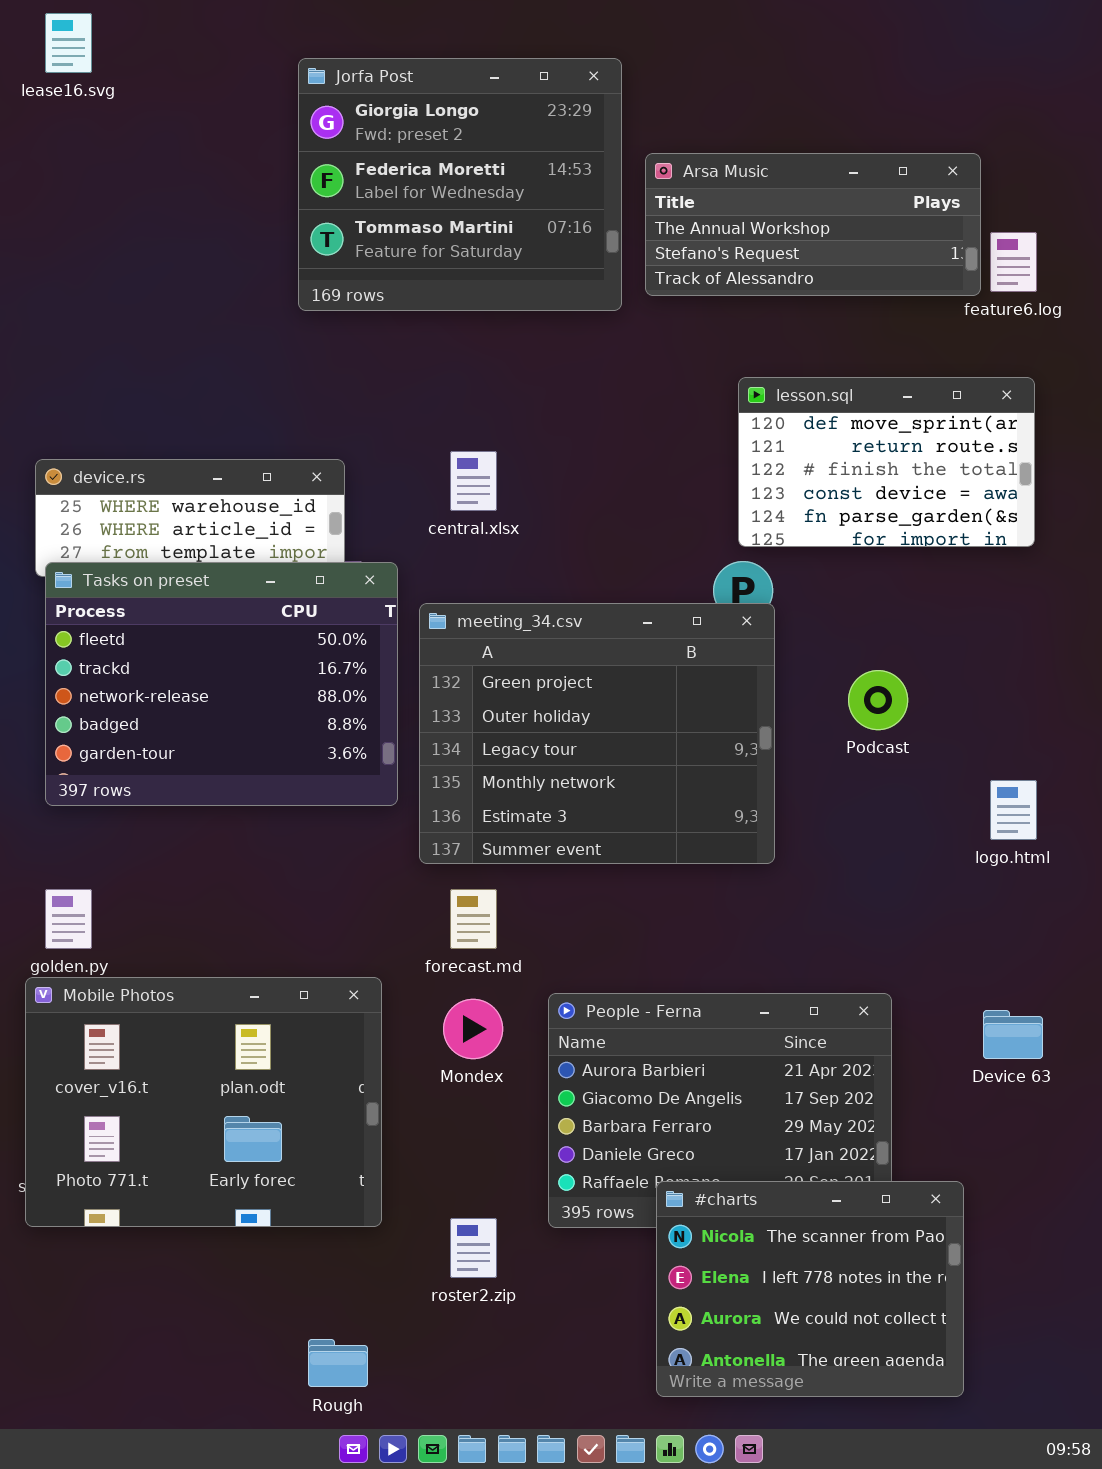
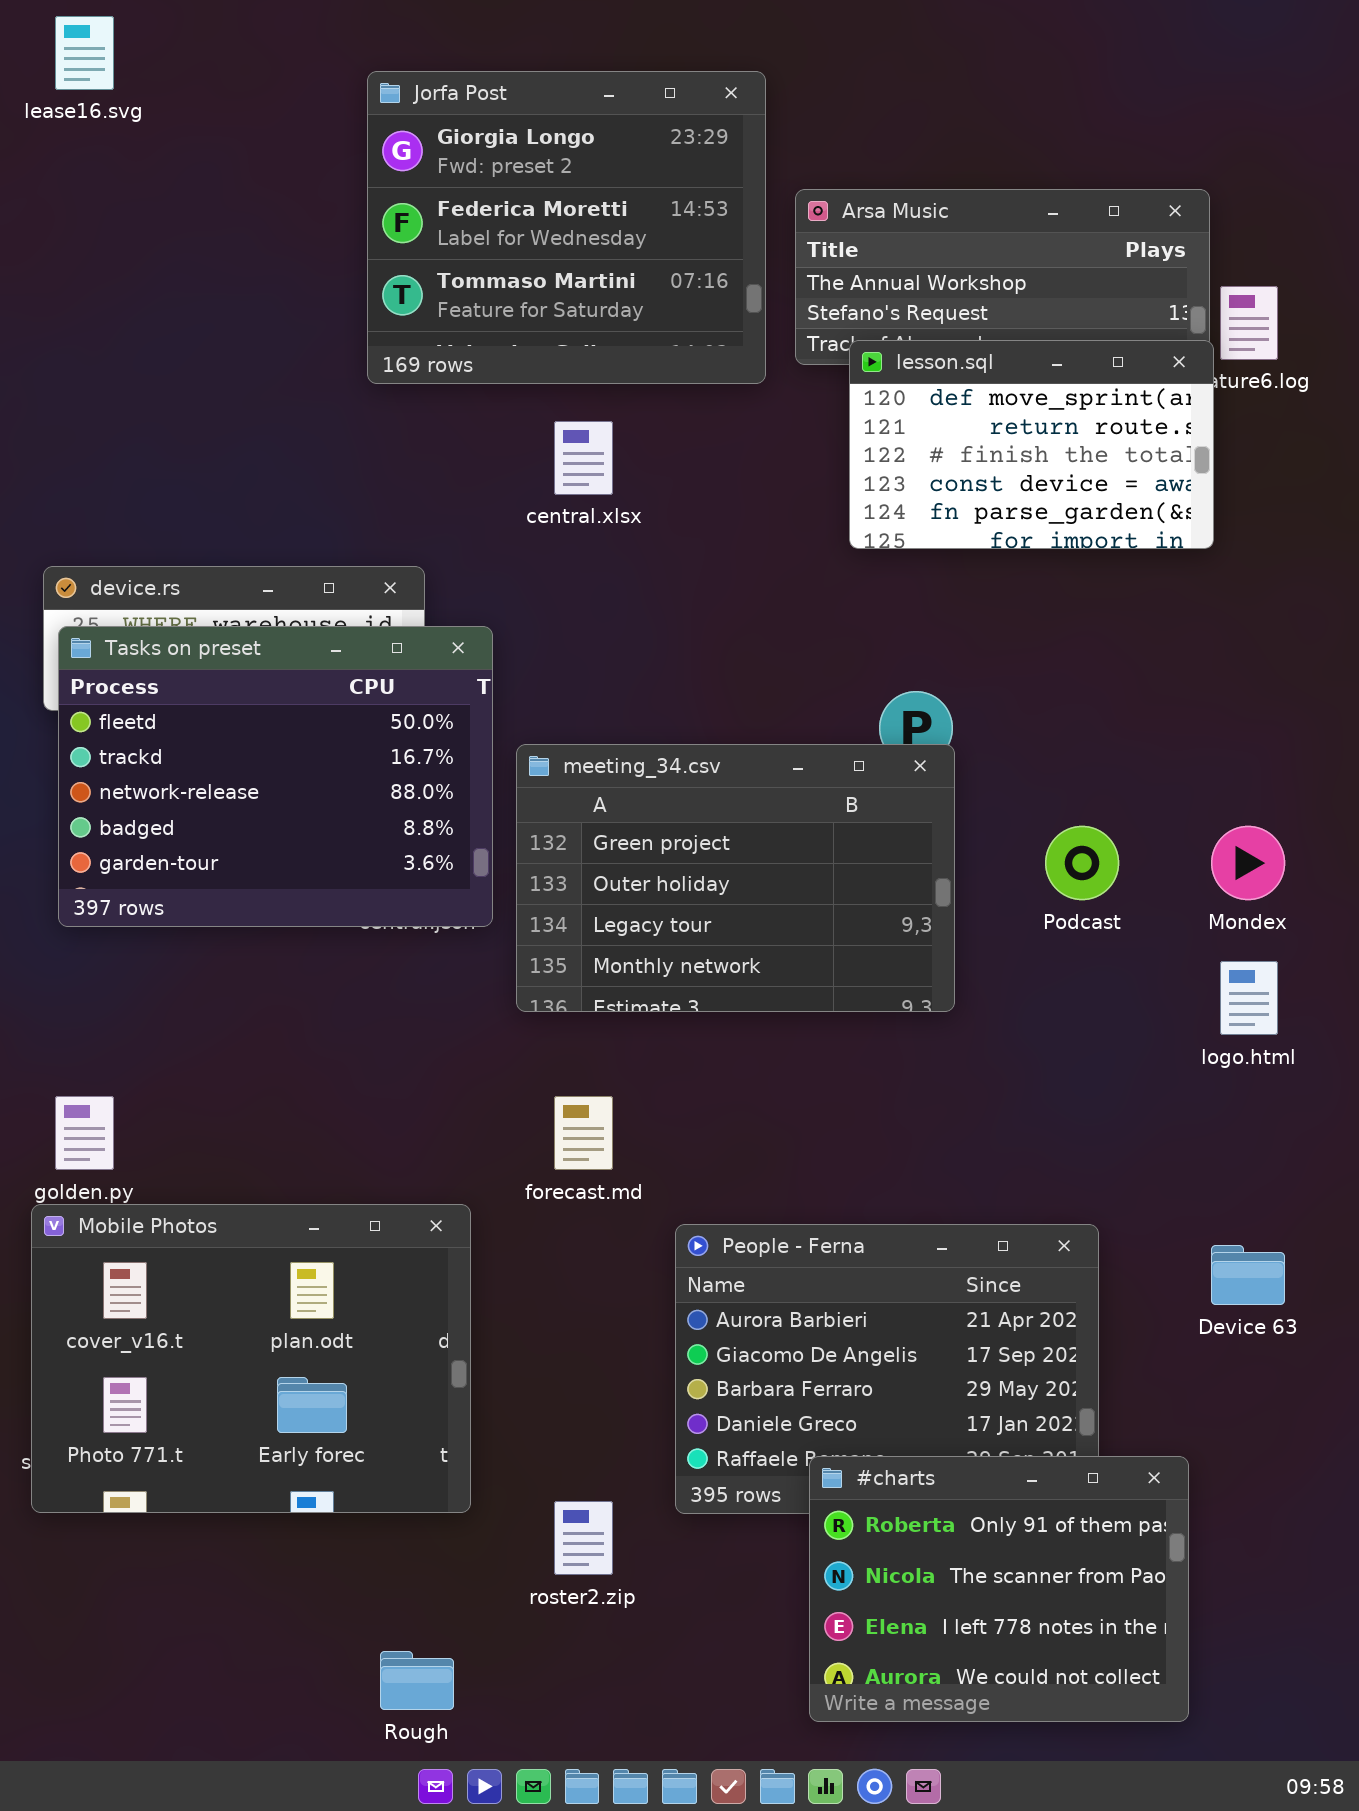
lesson.sql: [738,377,1035,547] -> [849,340,1214,549], moved
central.xlsx: [450,451,497,511] -> [554,421,613,495], moved
Tasks on preset: [45,562,398,806] -> [58,626,493,927], moved
meeting_34.csv: [419,603,775,864] -> [516,744,955,1012], resized
Mondex: [443,999,503,1059] -> [1211,826,1285,900], moved
#charts: [656,1181,964,1397] -> [809,1456,1189,1722], scrolled up 1 row

